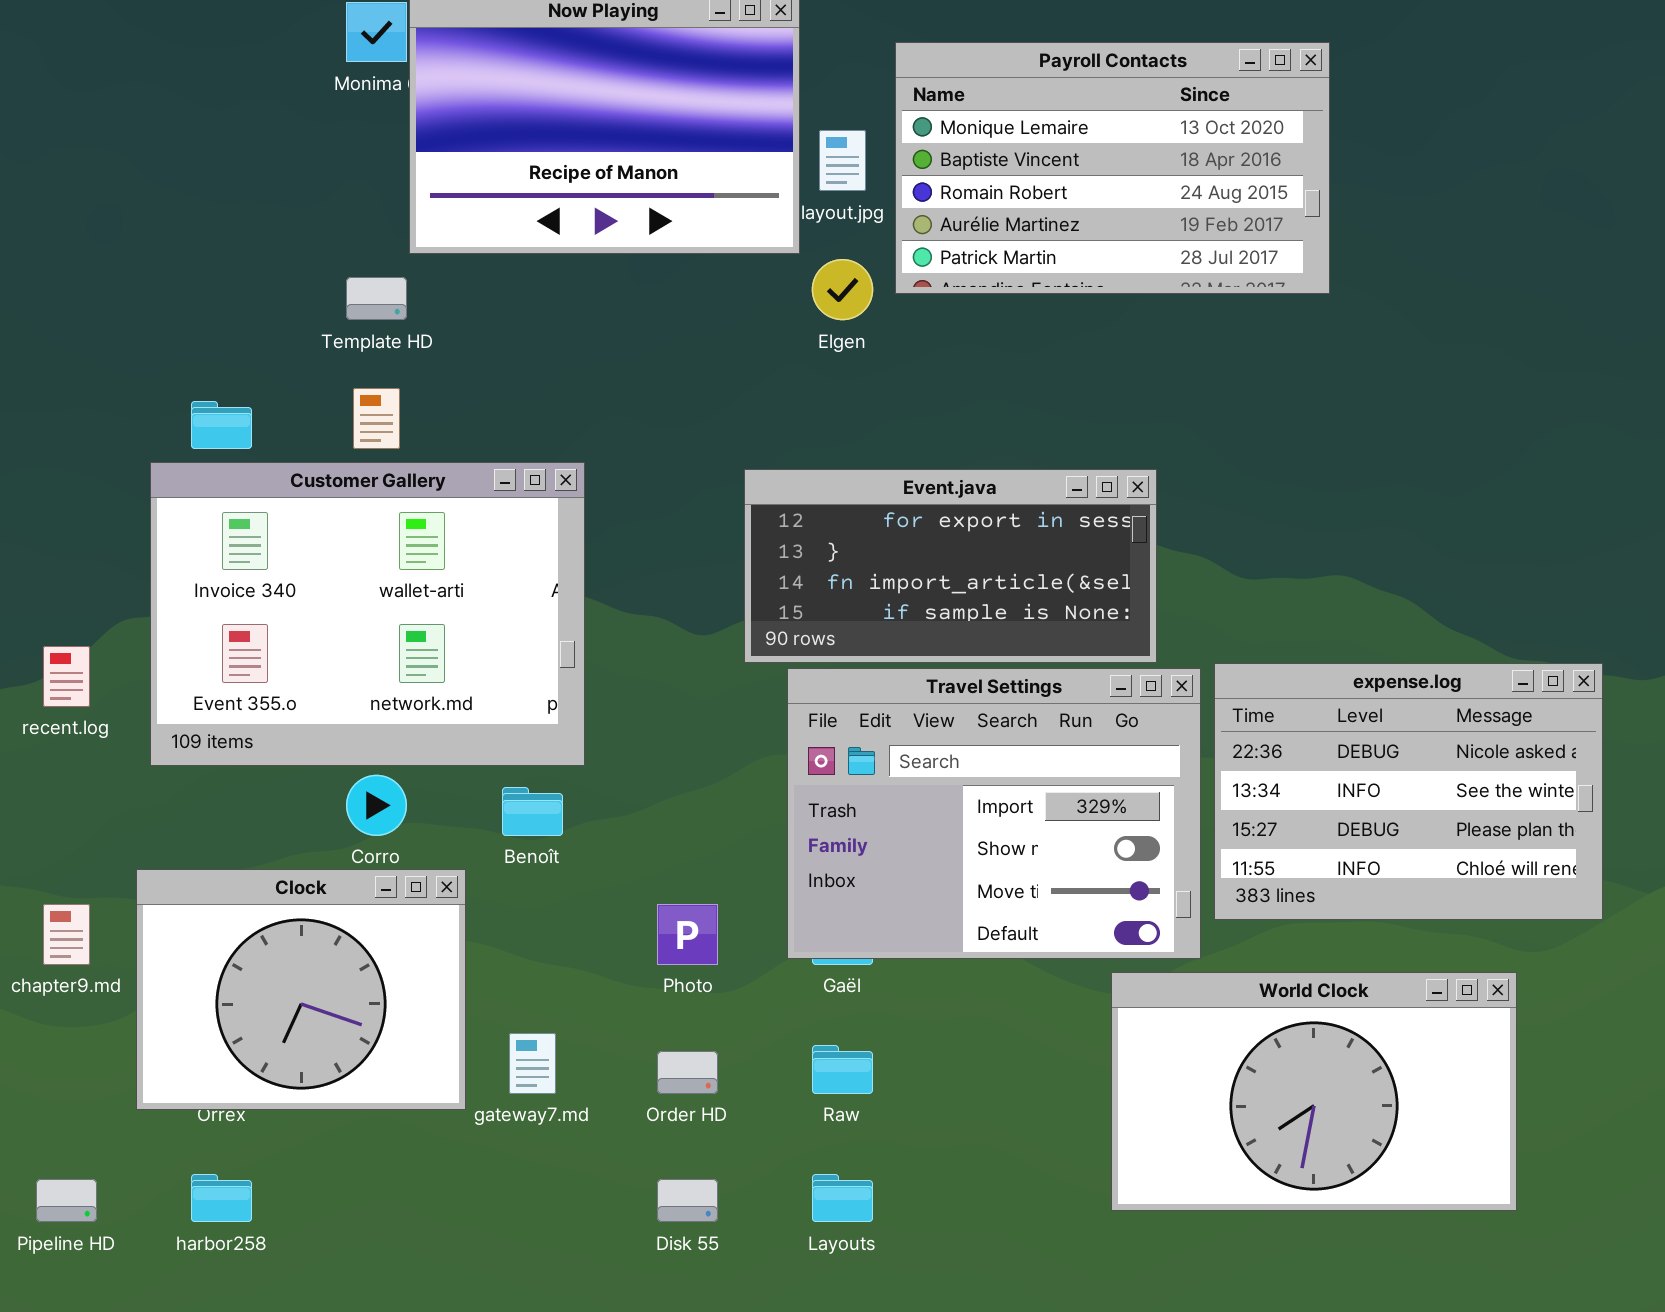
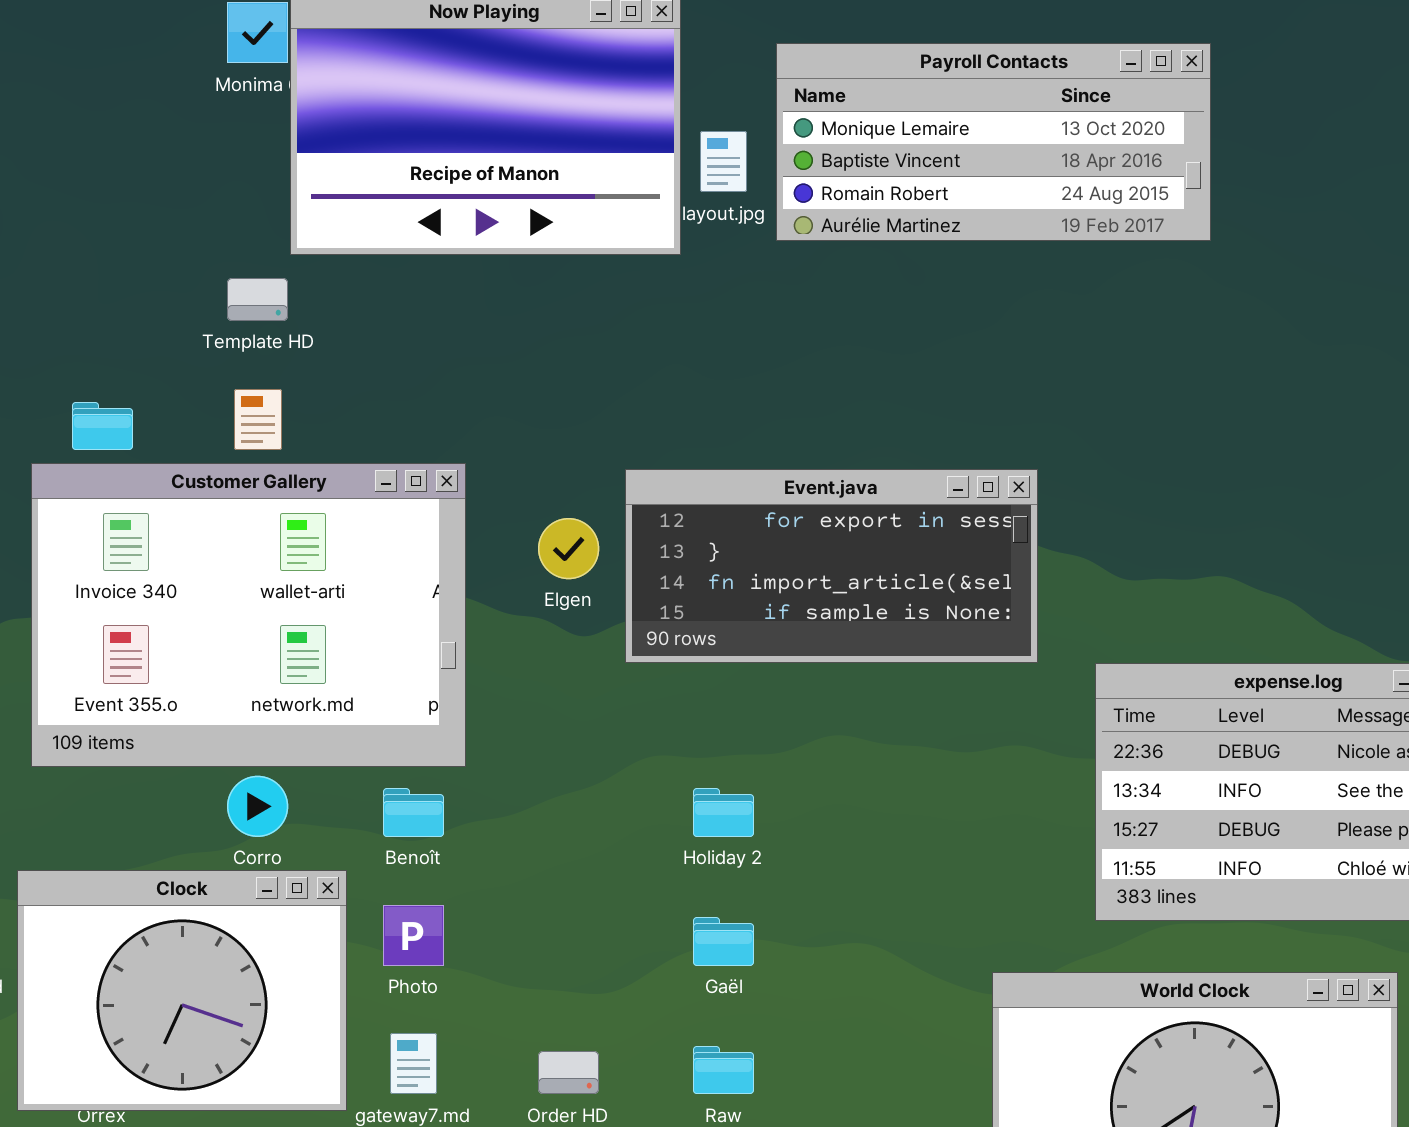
Payroll Contacts: [895,42,1330,294] -> [776,43,1211,241], resized
Elgen: [812,259,873,320] -> [538,518,599,579], moved
Travel Settings: [787,668,1201,959] -> none, closed
Photo: [657,904,718,965] -> [383,905,444,966], moved

